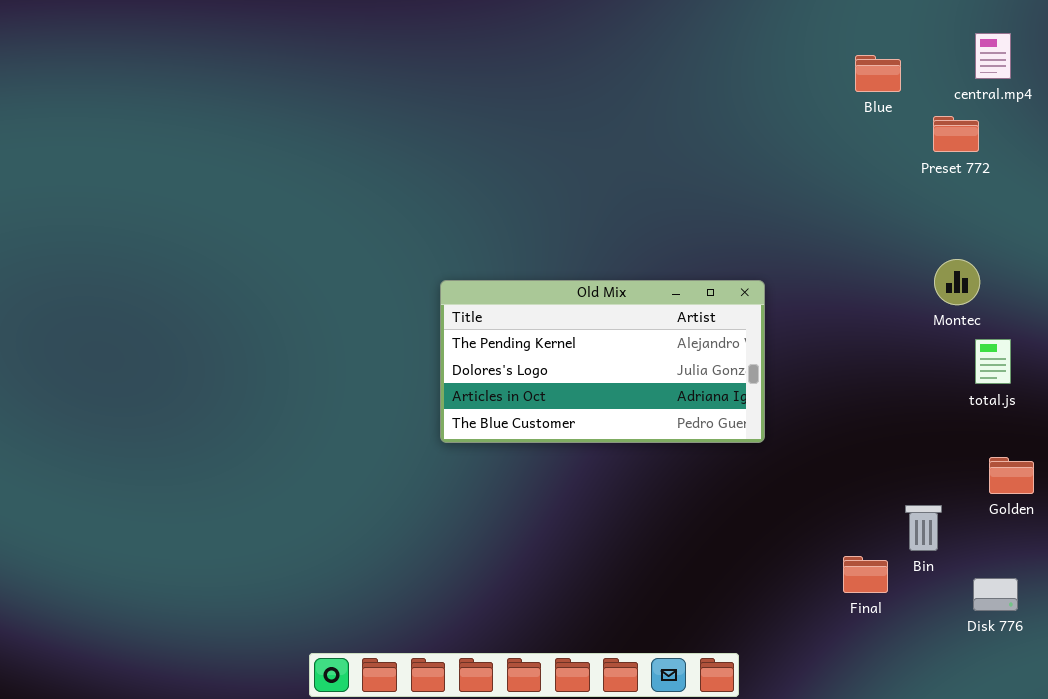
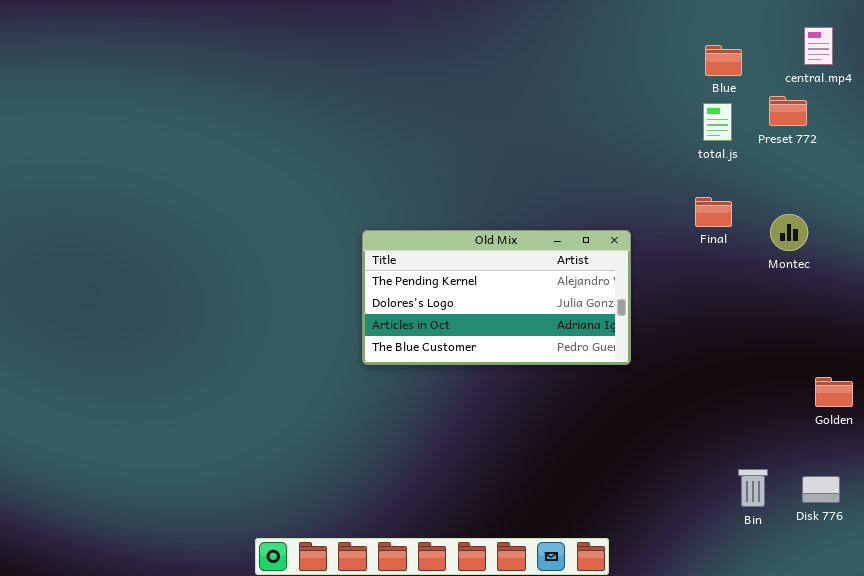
total.js: [975,339,1011,384] -> [703,103,732,141], moved
Bin: [905,505,942,551] -> [738,469,768,507], moved
Final: [843,556,888,593] -> [695,197,732,227], moved

